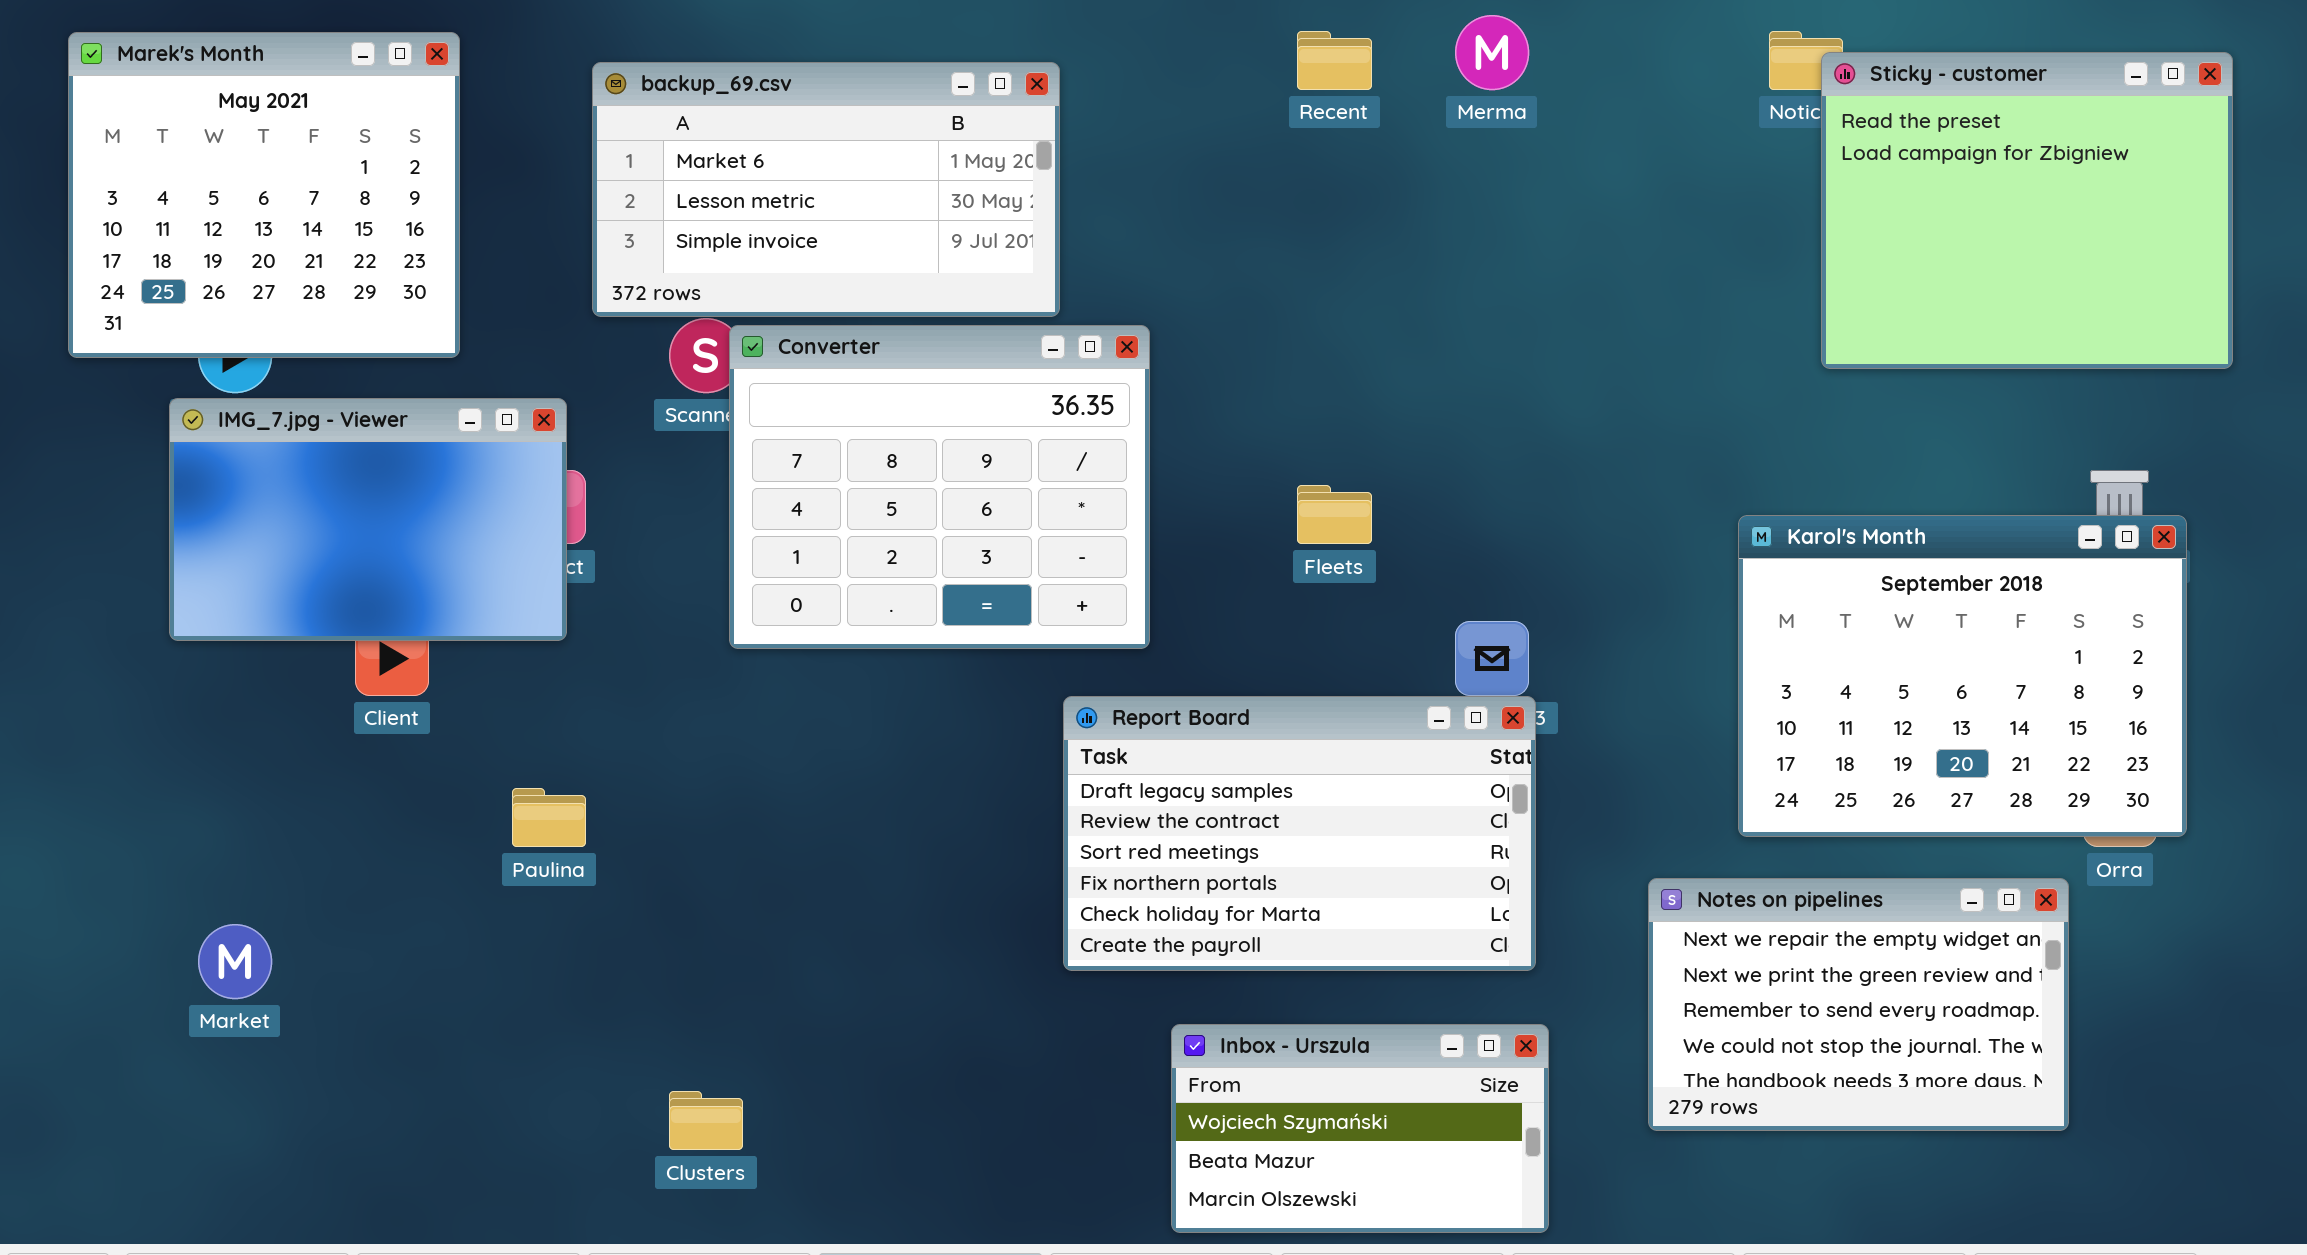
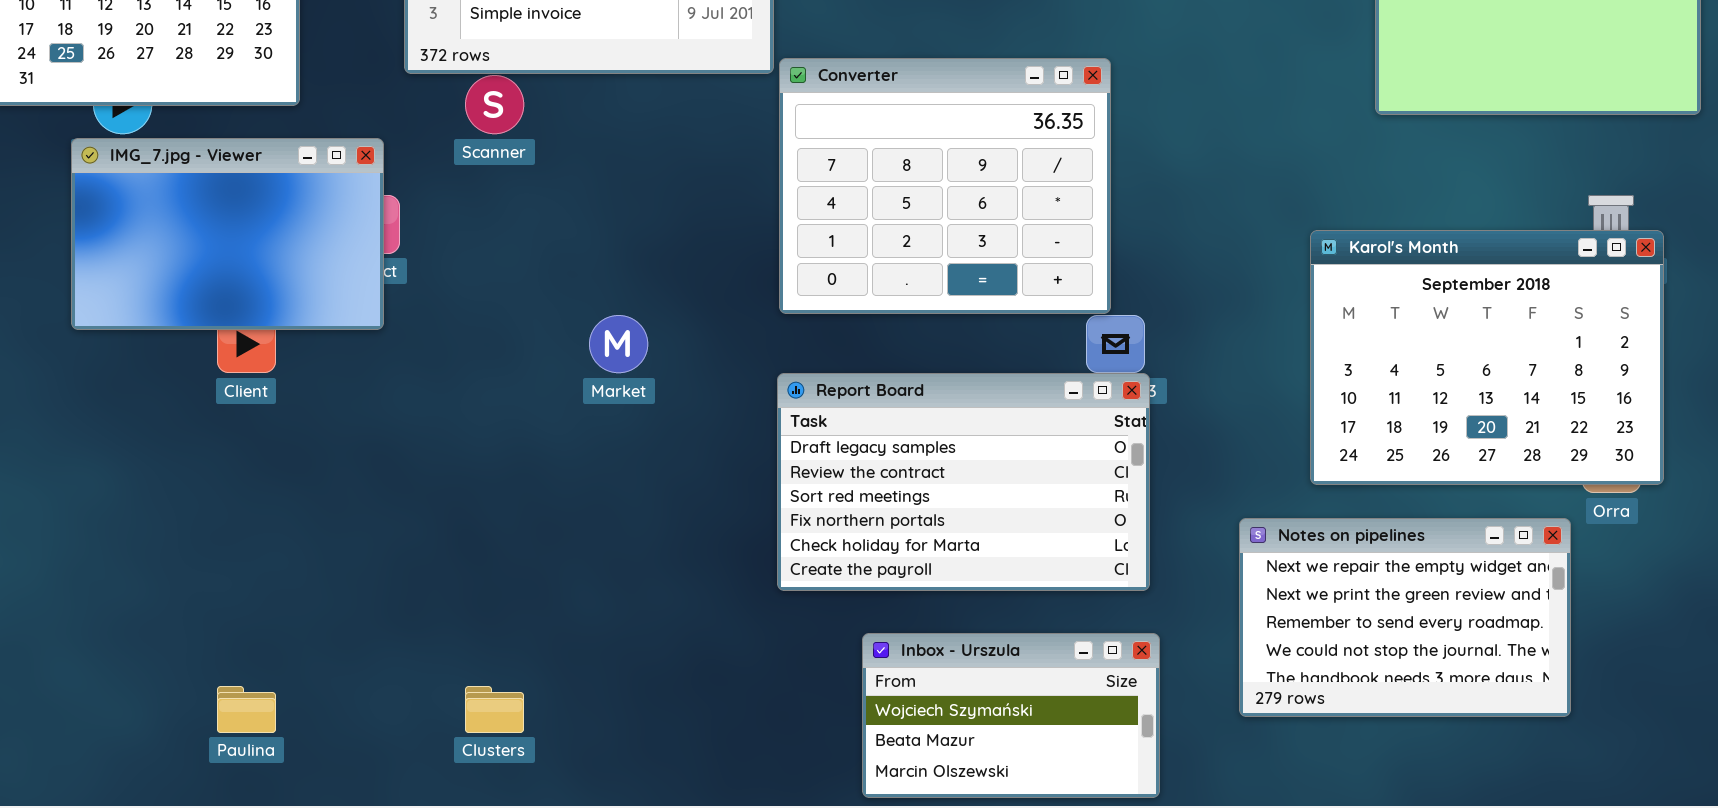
Converter: [729,325,1150,649] -> [779,58,1111,314], moved
Paulina: [512,788,586,847] -> [217,686,276,733], moved
Market: [198,924,272,999] -> [589,315,648,373], moved

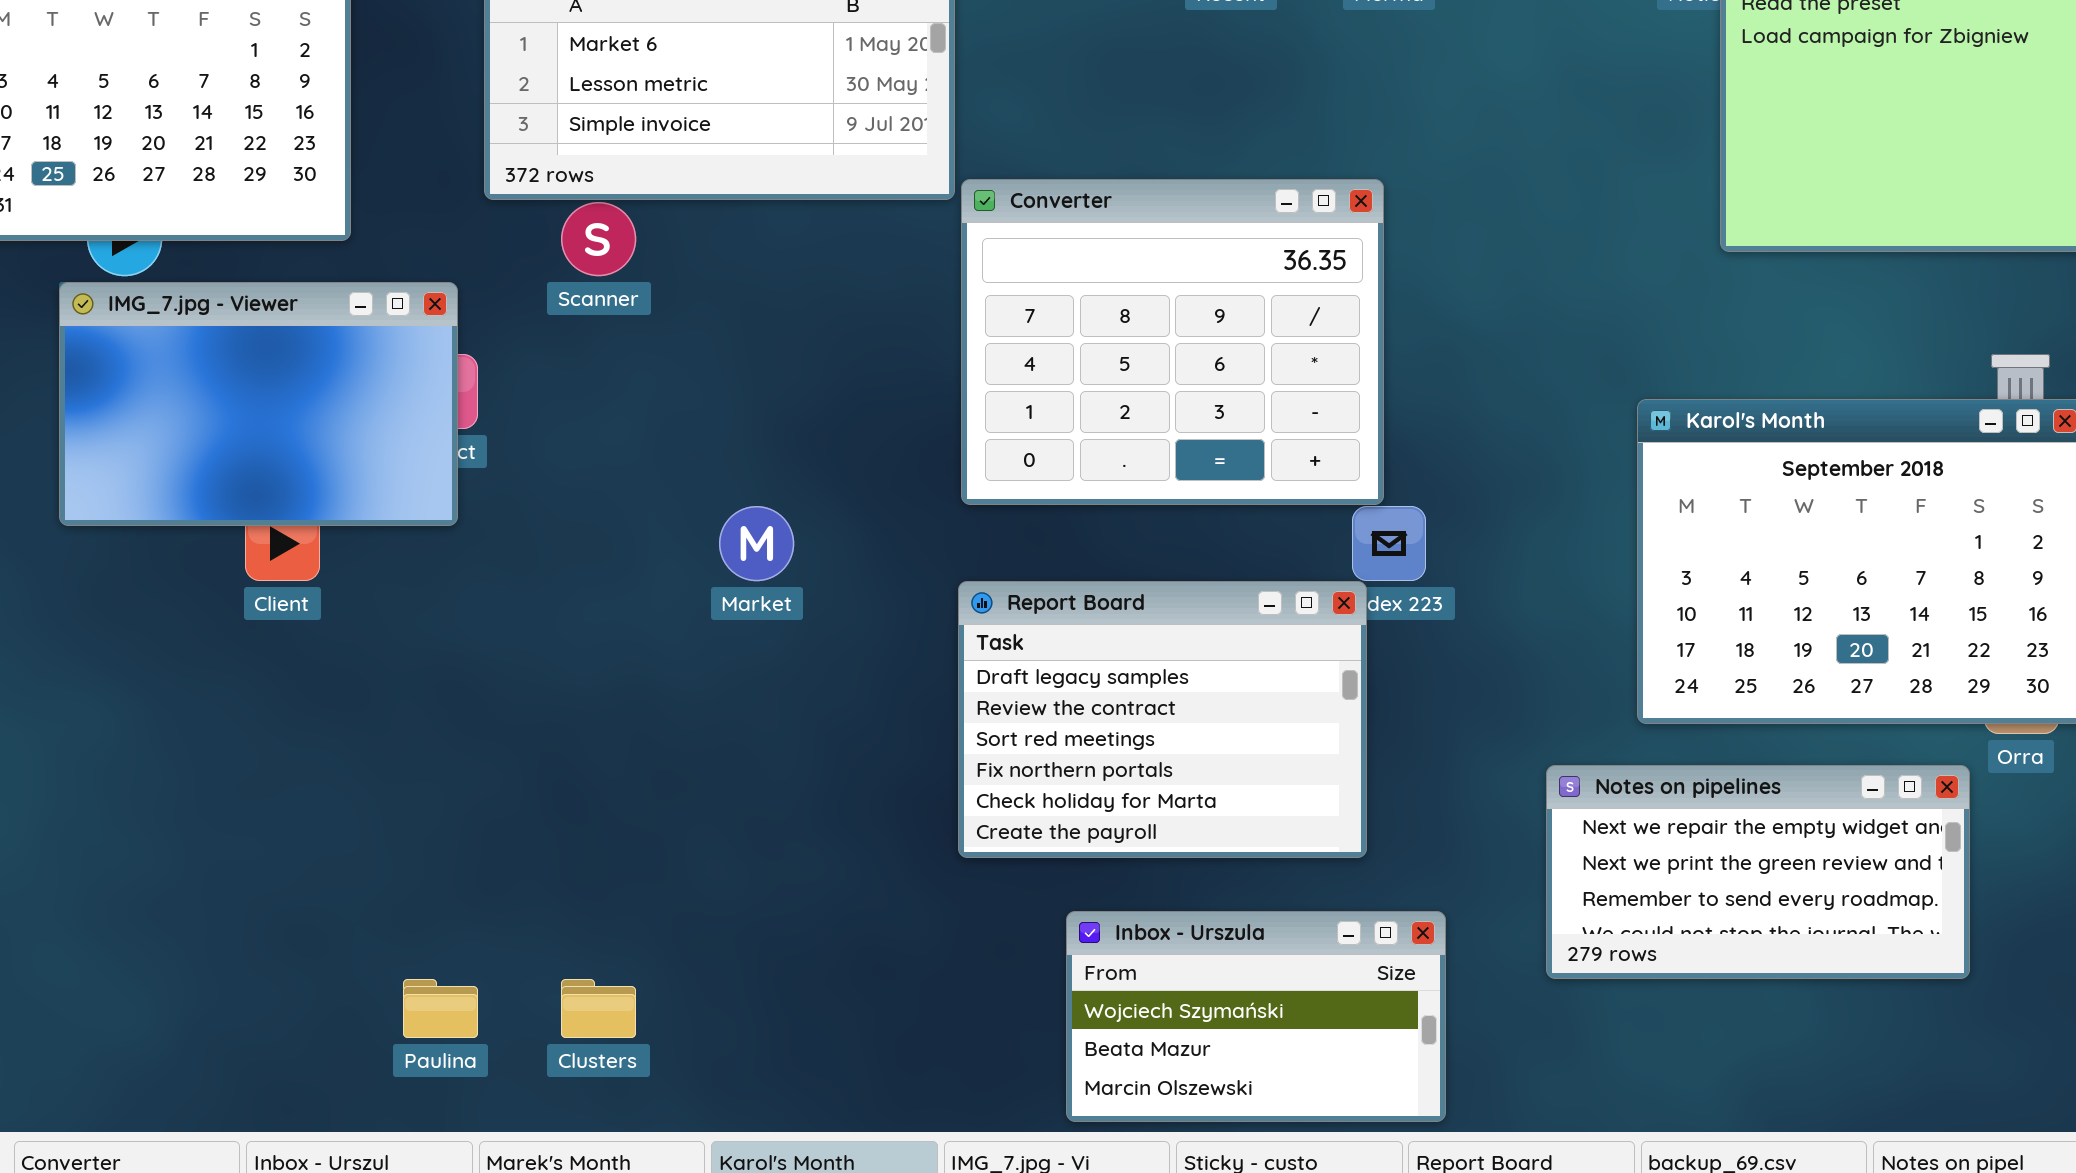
Report Board: [777,373,1150,591] -> [958,581,1367,858], resized
Notes on pipelines: [1239,518,1571,717] -> [1546,765,1970,979], resized
Paulina: [217,686,276,733] -> [403,979,478,1038], moved

